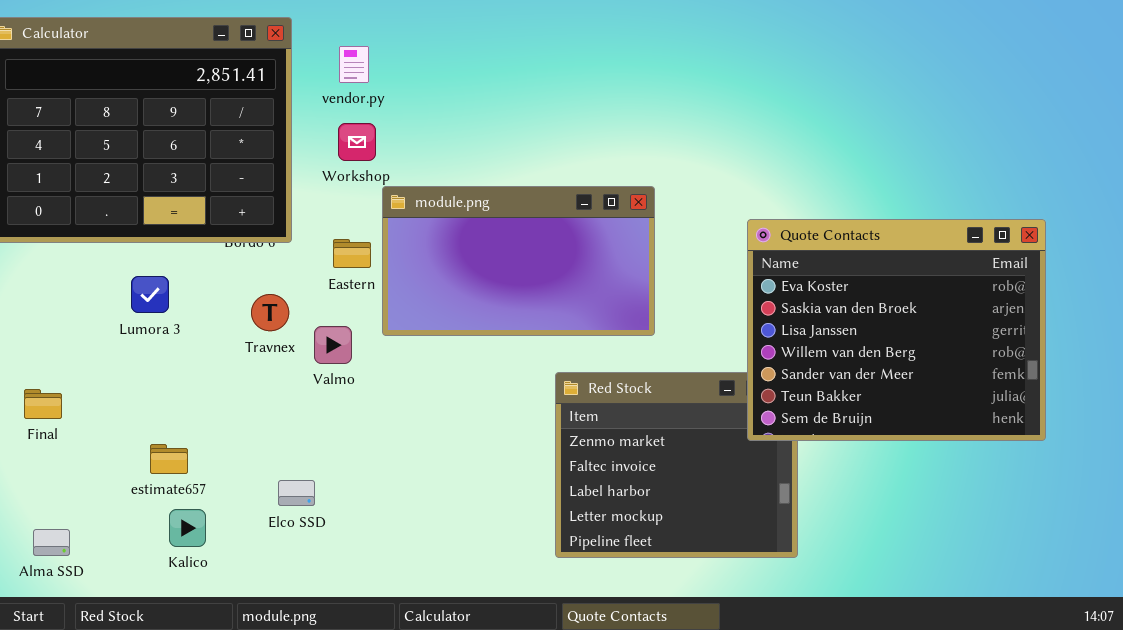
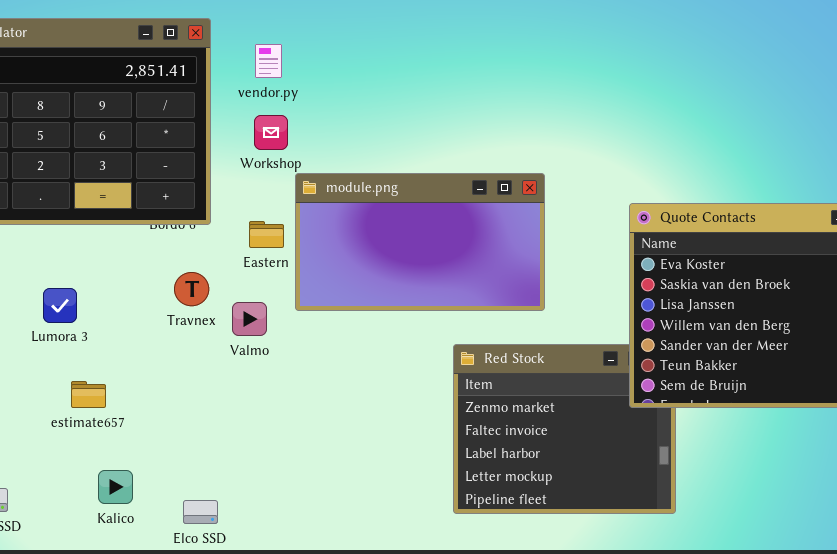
Lumora 3: [131,276,169,313] -> [43,288,77,323], moved
estimate657: [150,444,188,474] -> [71,381,106,408], moved
Elco SSD: [278,480,315,506] -> [183,500,218,524], moved

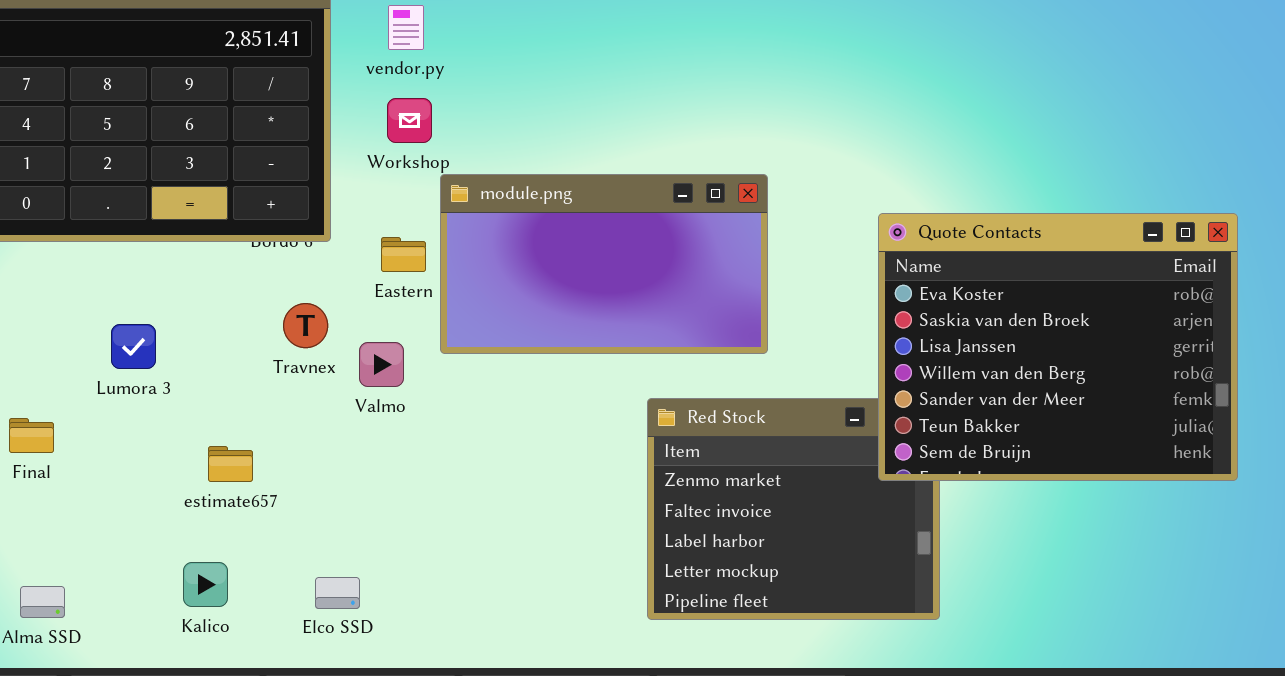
estimate657: [71,381,106,408] -> [208,446,253,482], moved
Elco SSD: [183,500,218,524] -> [315,577,360,609], moved

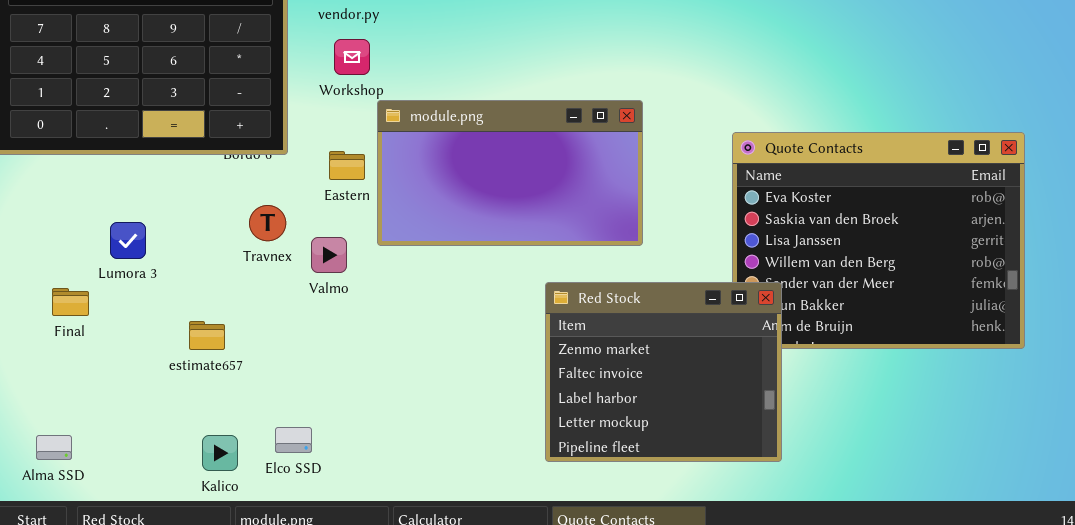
Red Stock: [647,398,940,620] -> [545,282,782,462], raised
Final: [9,418,54,453] -> [52,288,89,316], moved
Kalico: [183,562,228,607] -> [202,435,238,471], moved

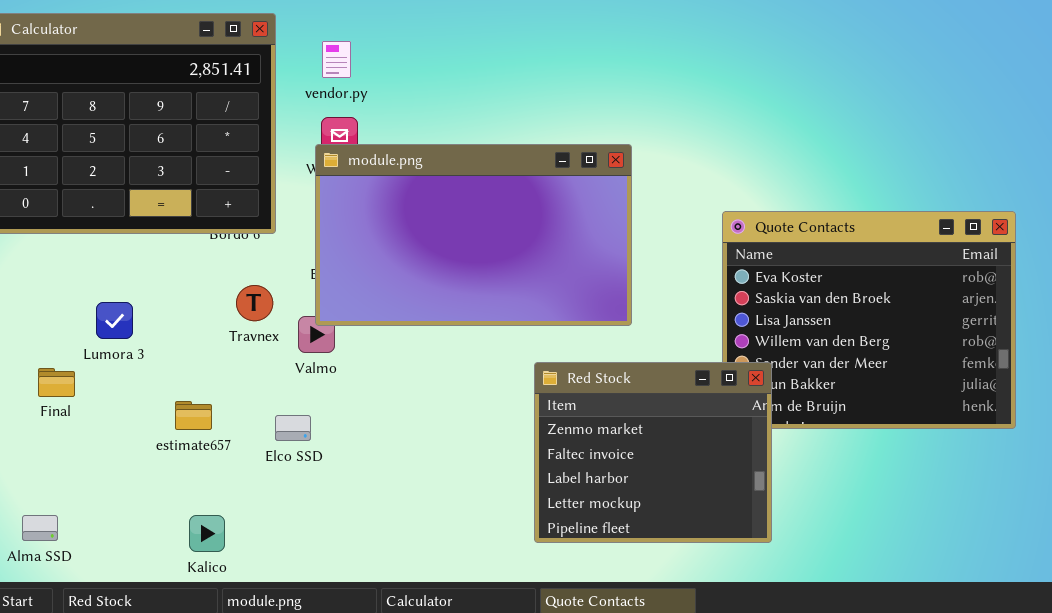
module.png: [377,100,643,246] -> [315,144,632,326], resized
Elco SSD: [275,427,312,453] -> [275,415,311,441], moved

